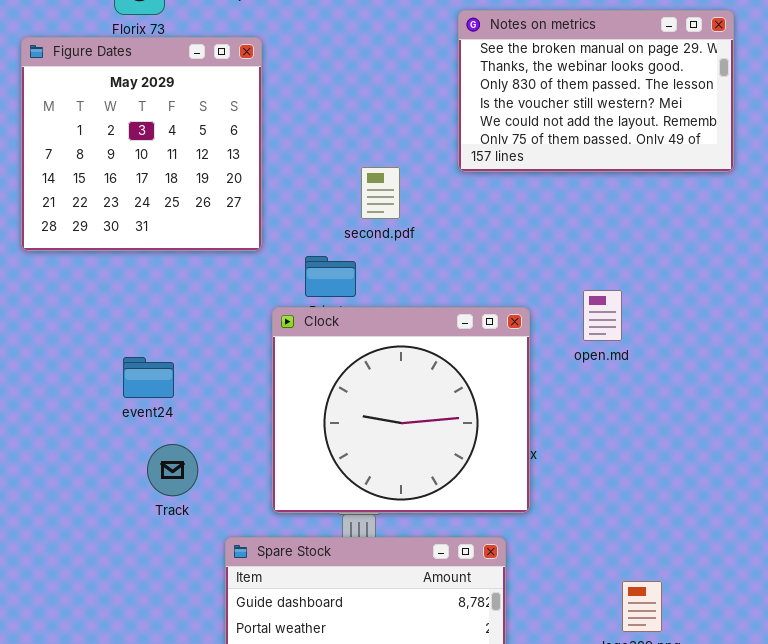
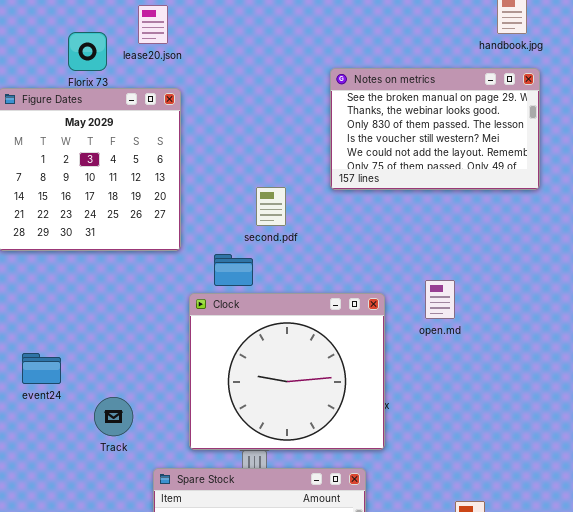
event24: [123,357,174,398] -> [22,353,61,384], moved

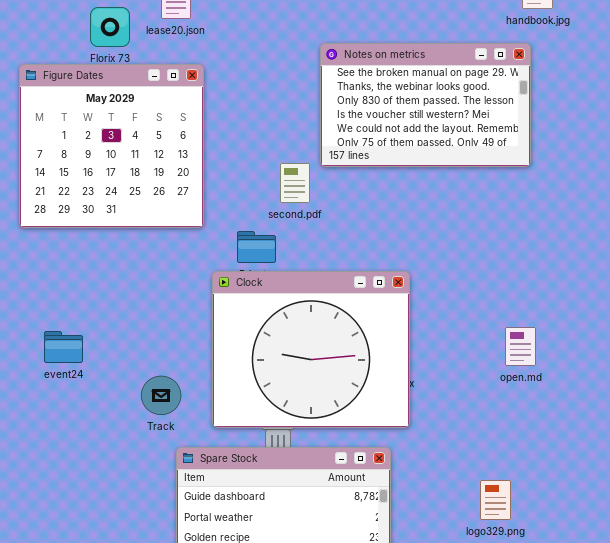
Notes on metrics: [330,68,540,190] -> [320,43,531,167], moved
open.md: [425,280,455,319] -> [505,327,536,366], moved
Track: [94,397,133,436] -> [141,376,181,415], moved

